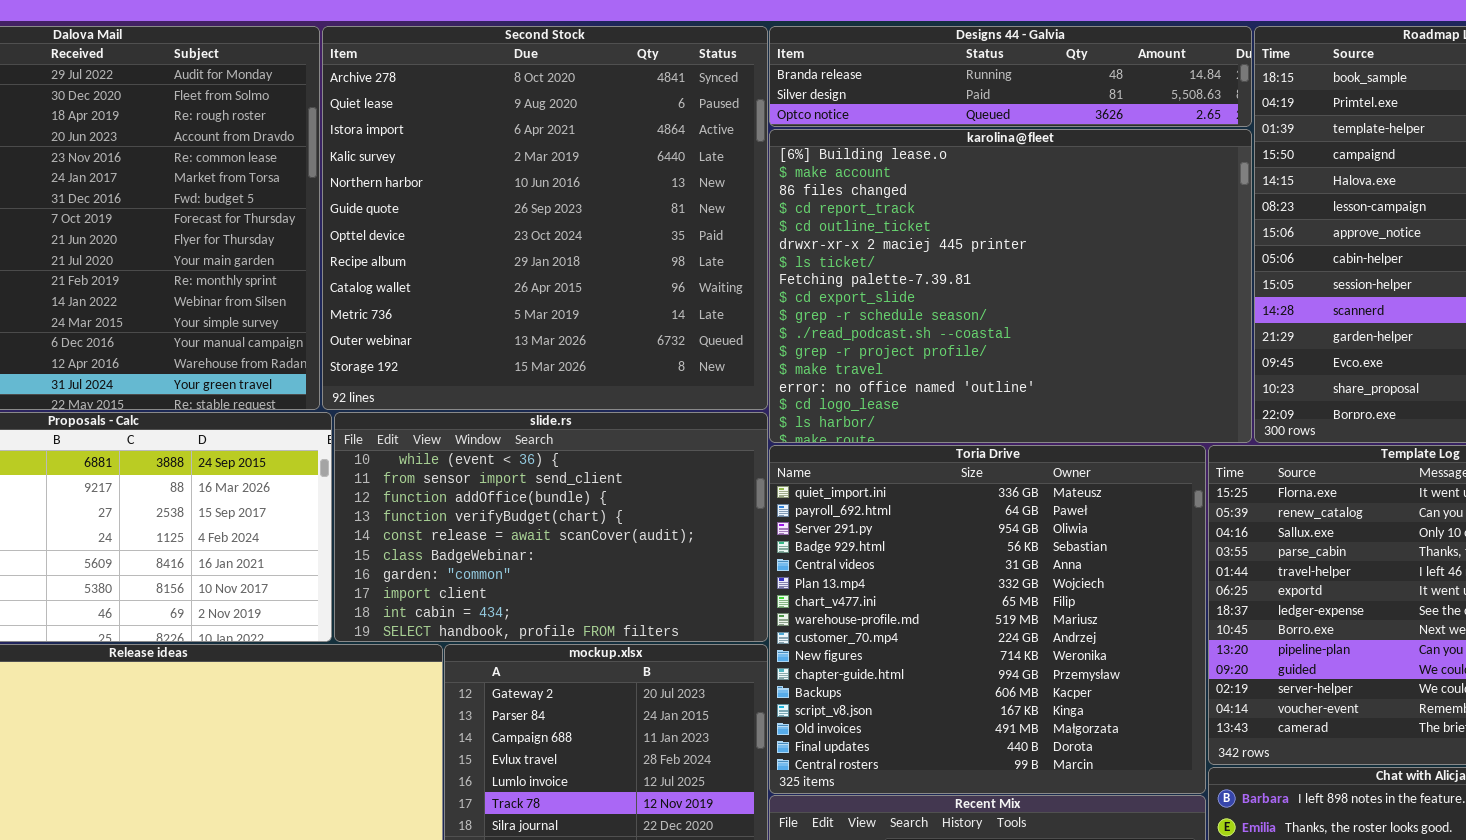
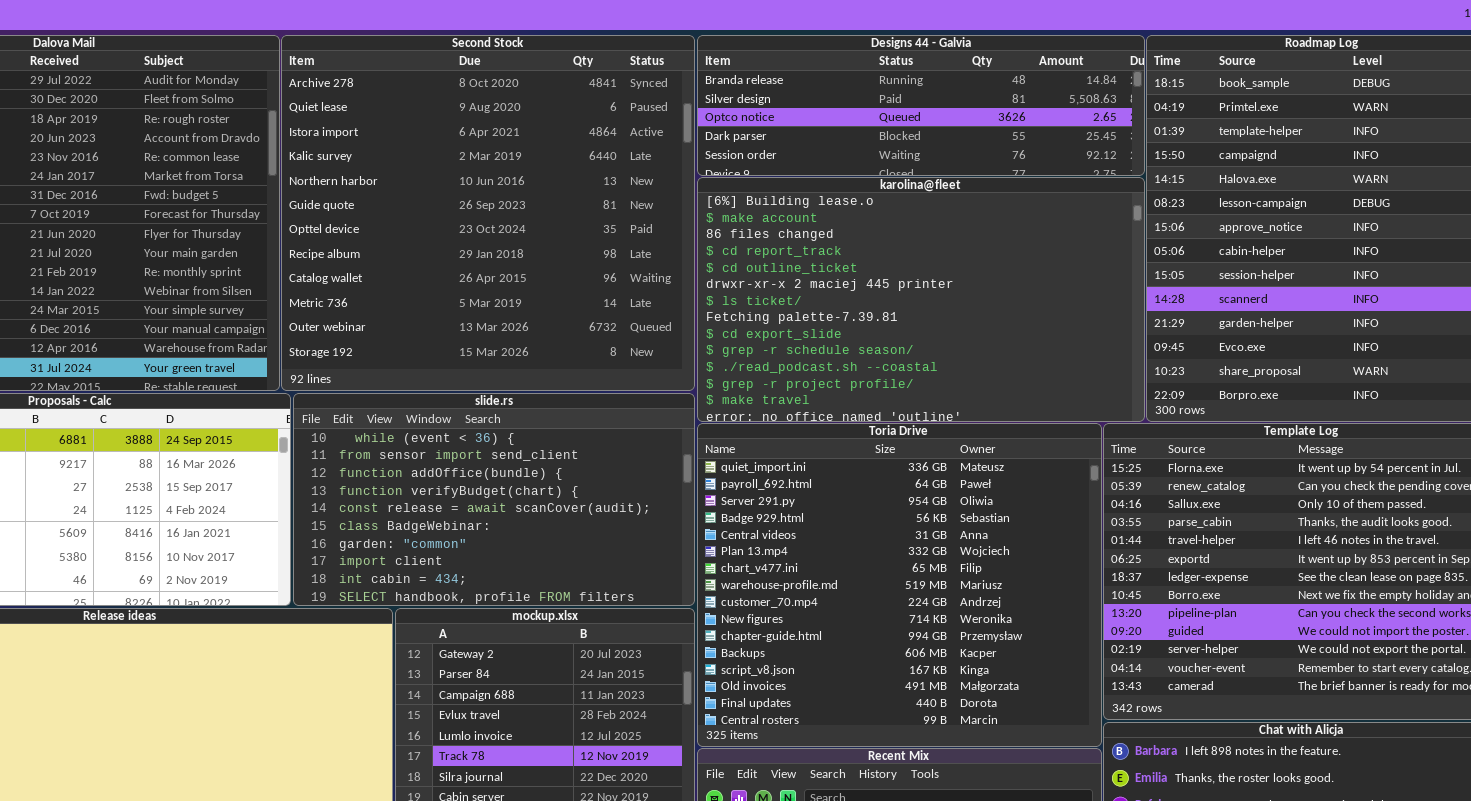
Designs 44 - Galvia: [769,26,1252,127] -> [697,35,1145,176], resized
karolina@fleet: [769,129,1252,443] -> [697,177,1145,422], resized

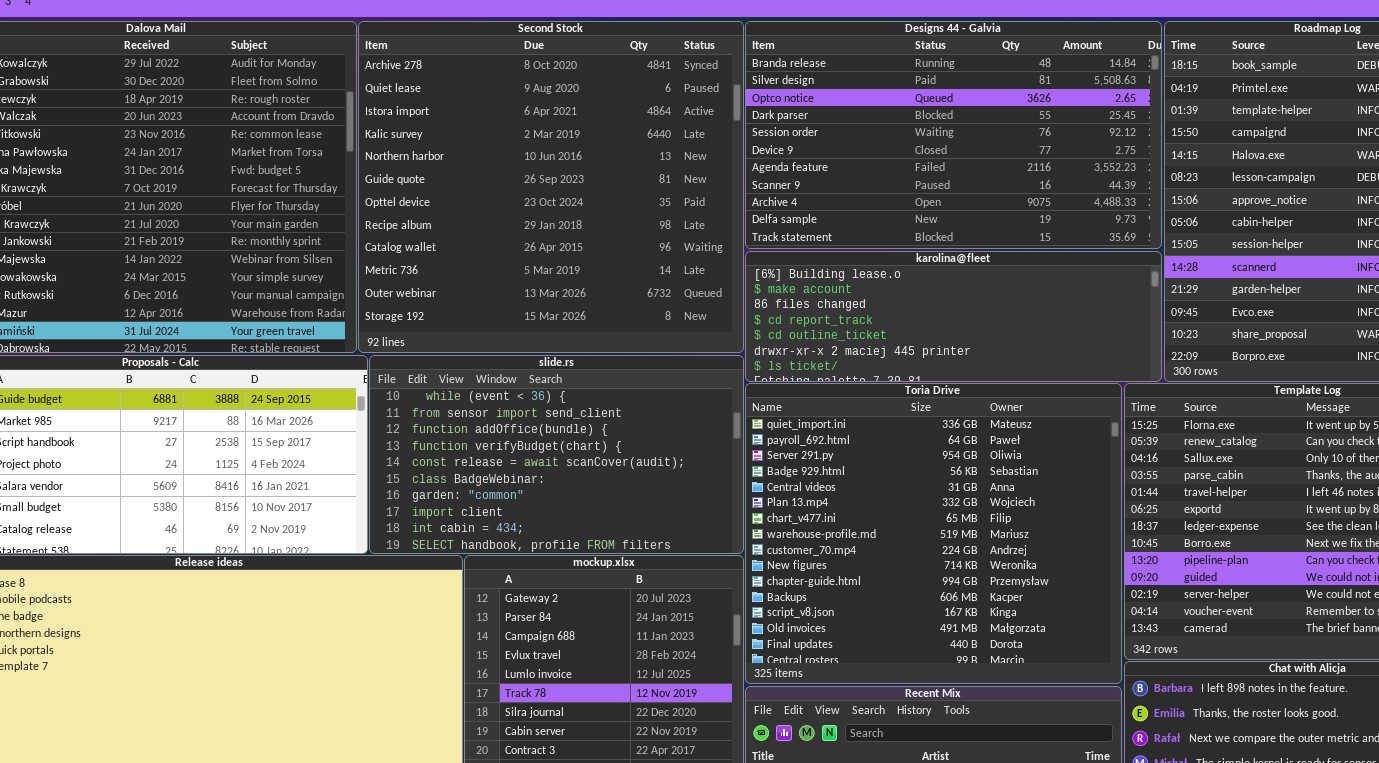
Designs 44 - Galvia: [697,35,1145,176] -> [745,21,1162,249], resized
karolina@fleet: [697,177,1145,422] -> [745,251,1162,382], resized

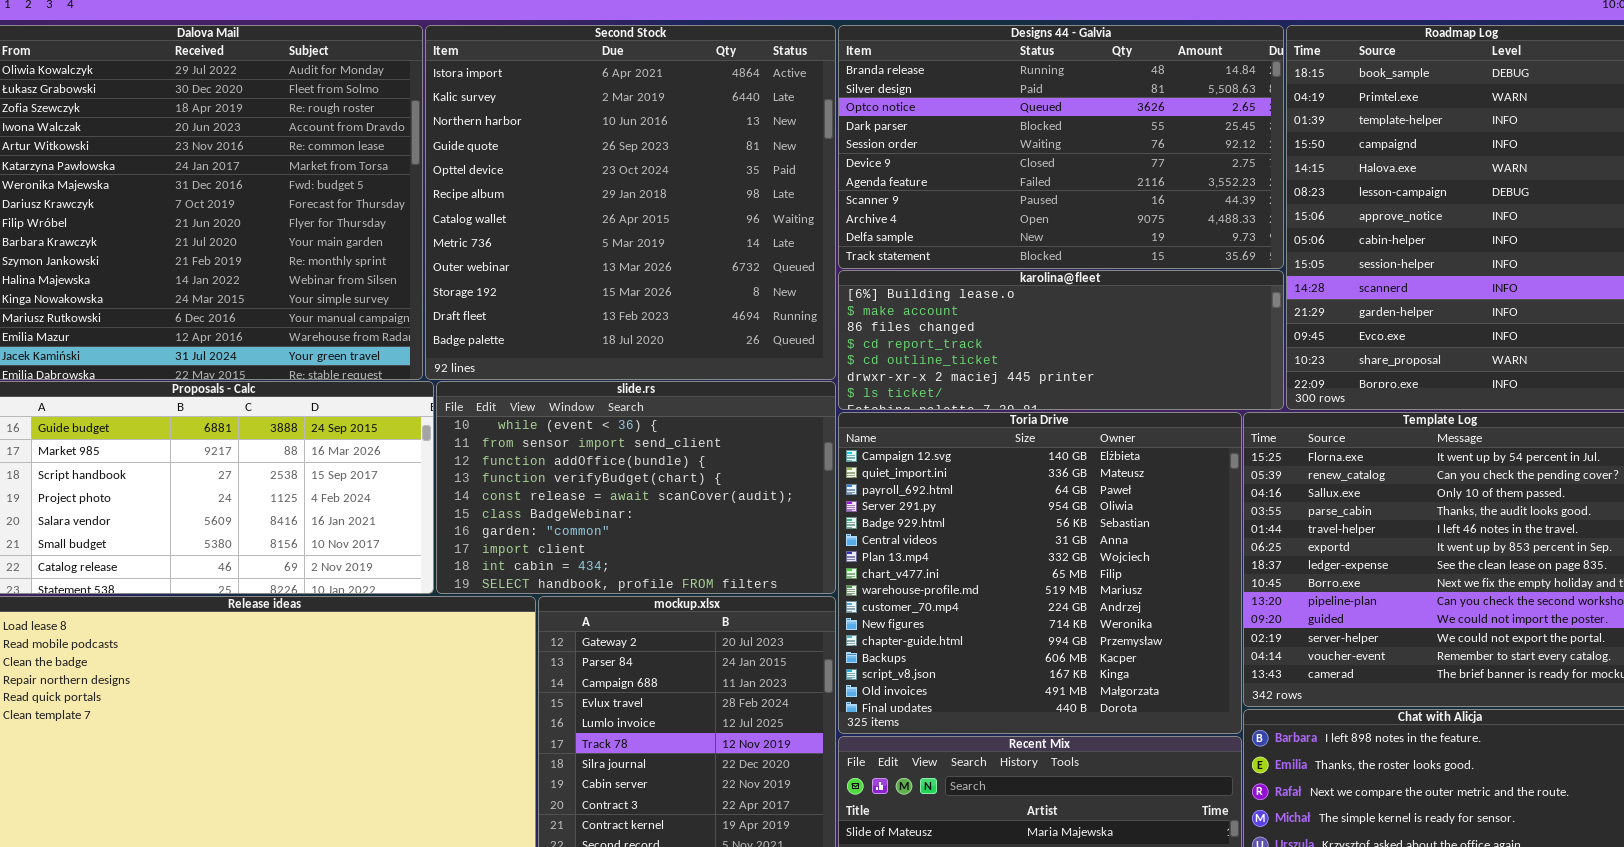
Second Stock: [358,21,744,353] -> [425,25,836,380], scrolled down 2 rows
Toria Drive: [745,383,1122,684] -> [838,412,1242,734], scrolled up 1 row

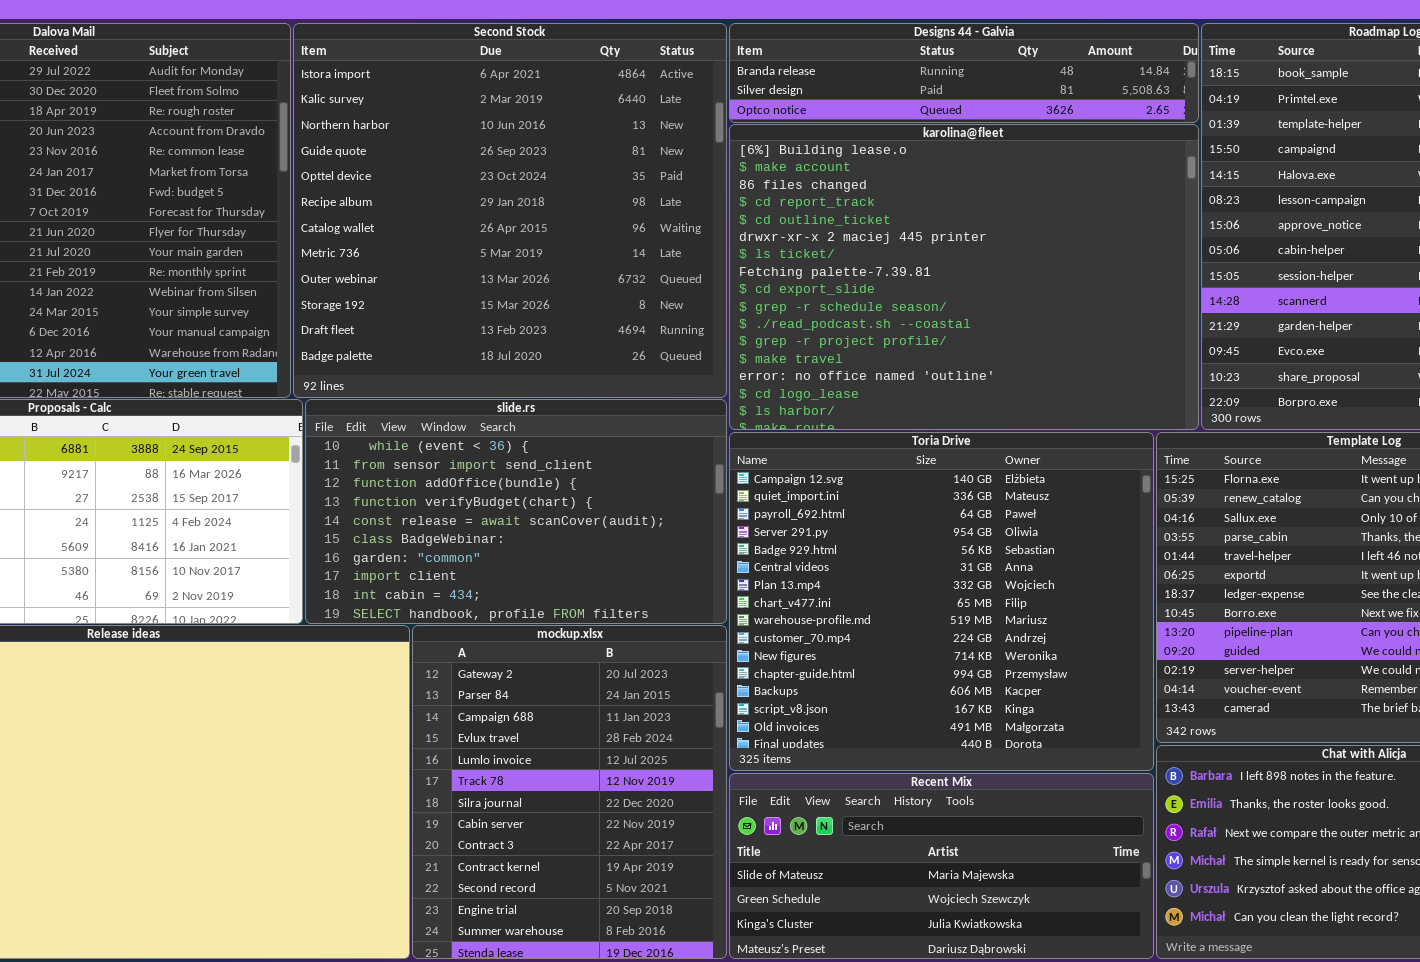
Designs 44 - Galvia: [838,25,1284,269] -> [729,23,1199,123], resized
karolina@fleet: [838,270,1284,410] -> [729,124,1199,430], resized

